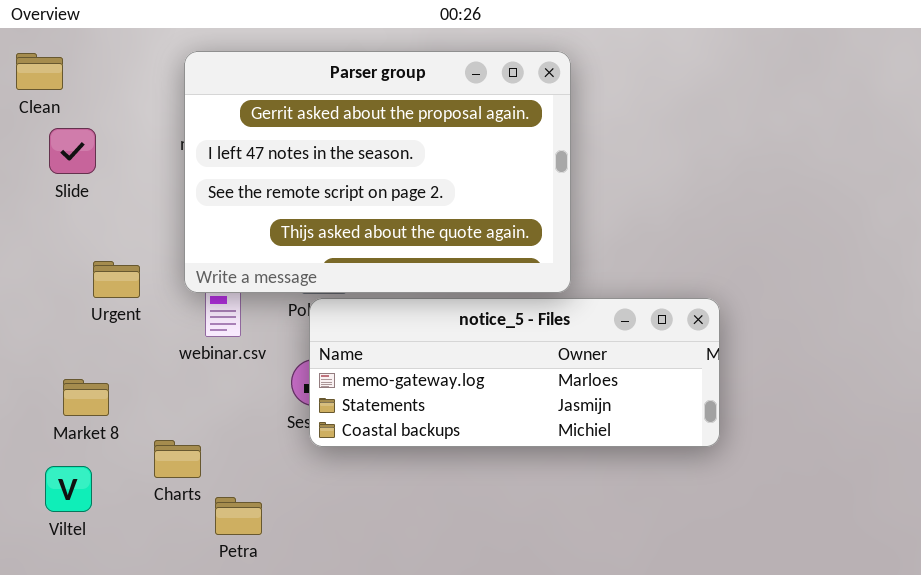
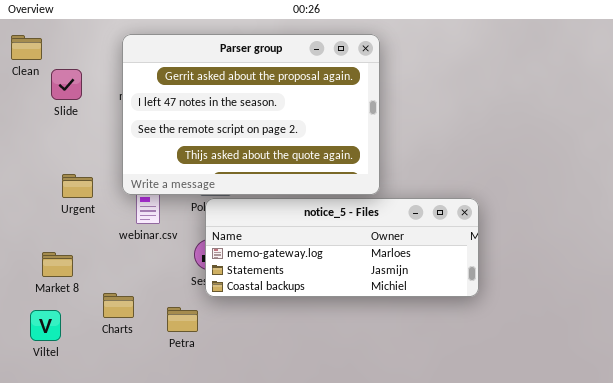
Slide: [49,128,96,174] -> [51,69,82,100], moved
Petra: [215,497,262,535] -> [167,307,198,332], moved

